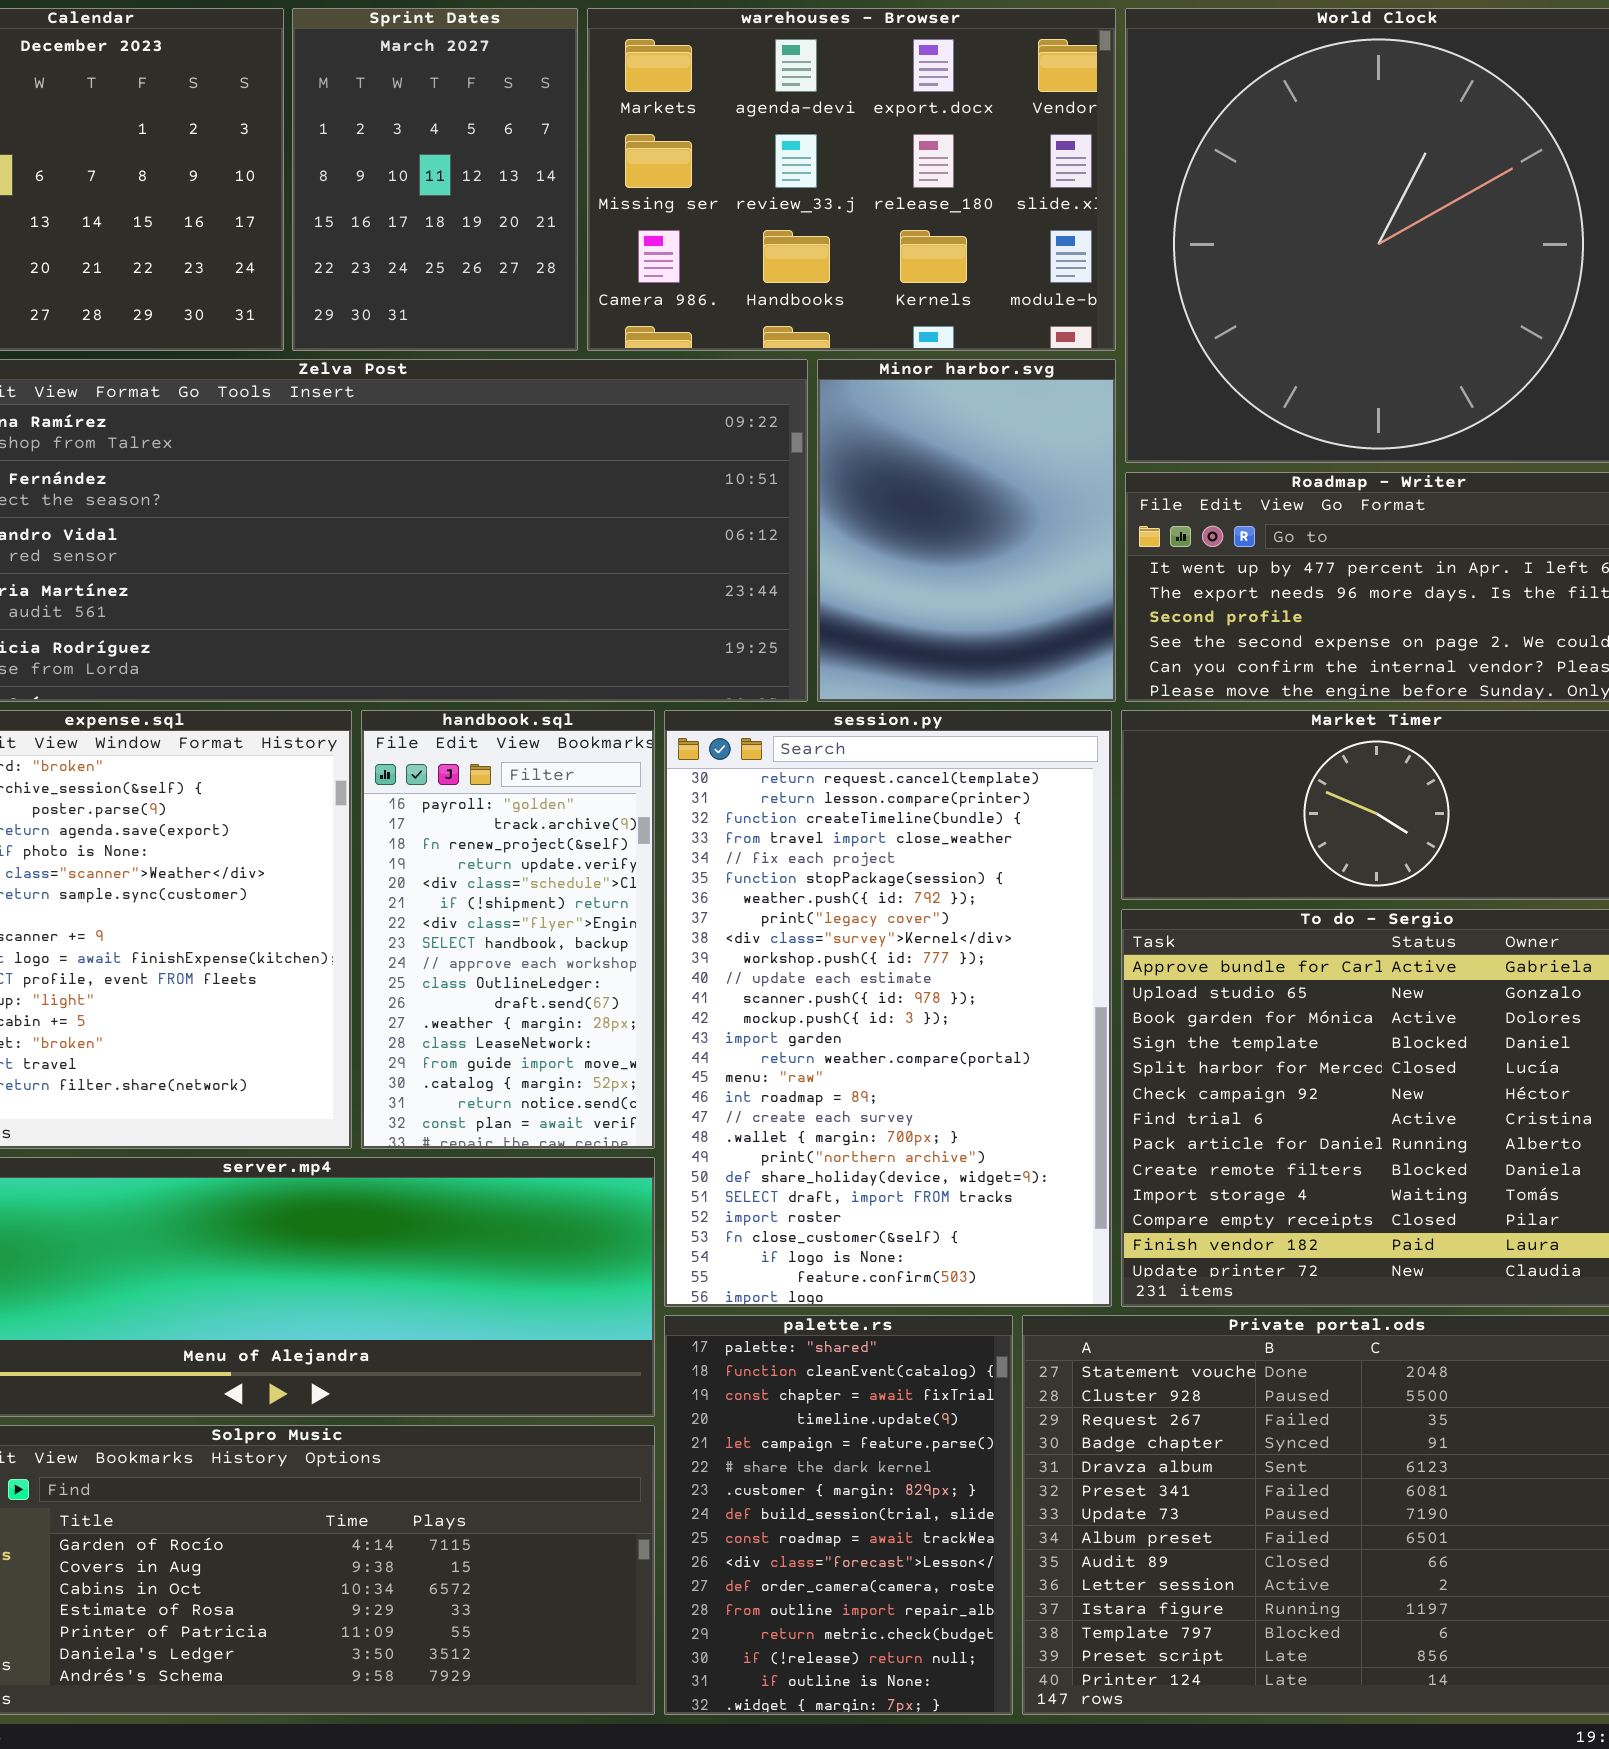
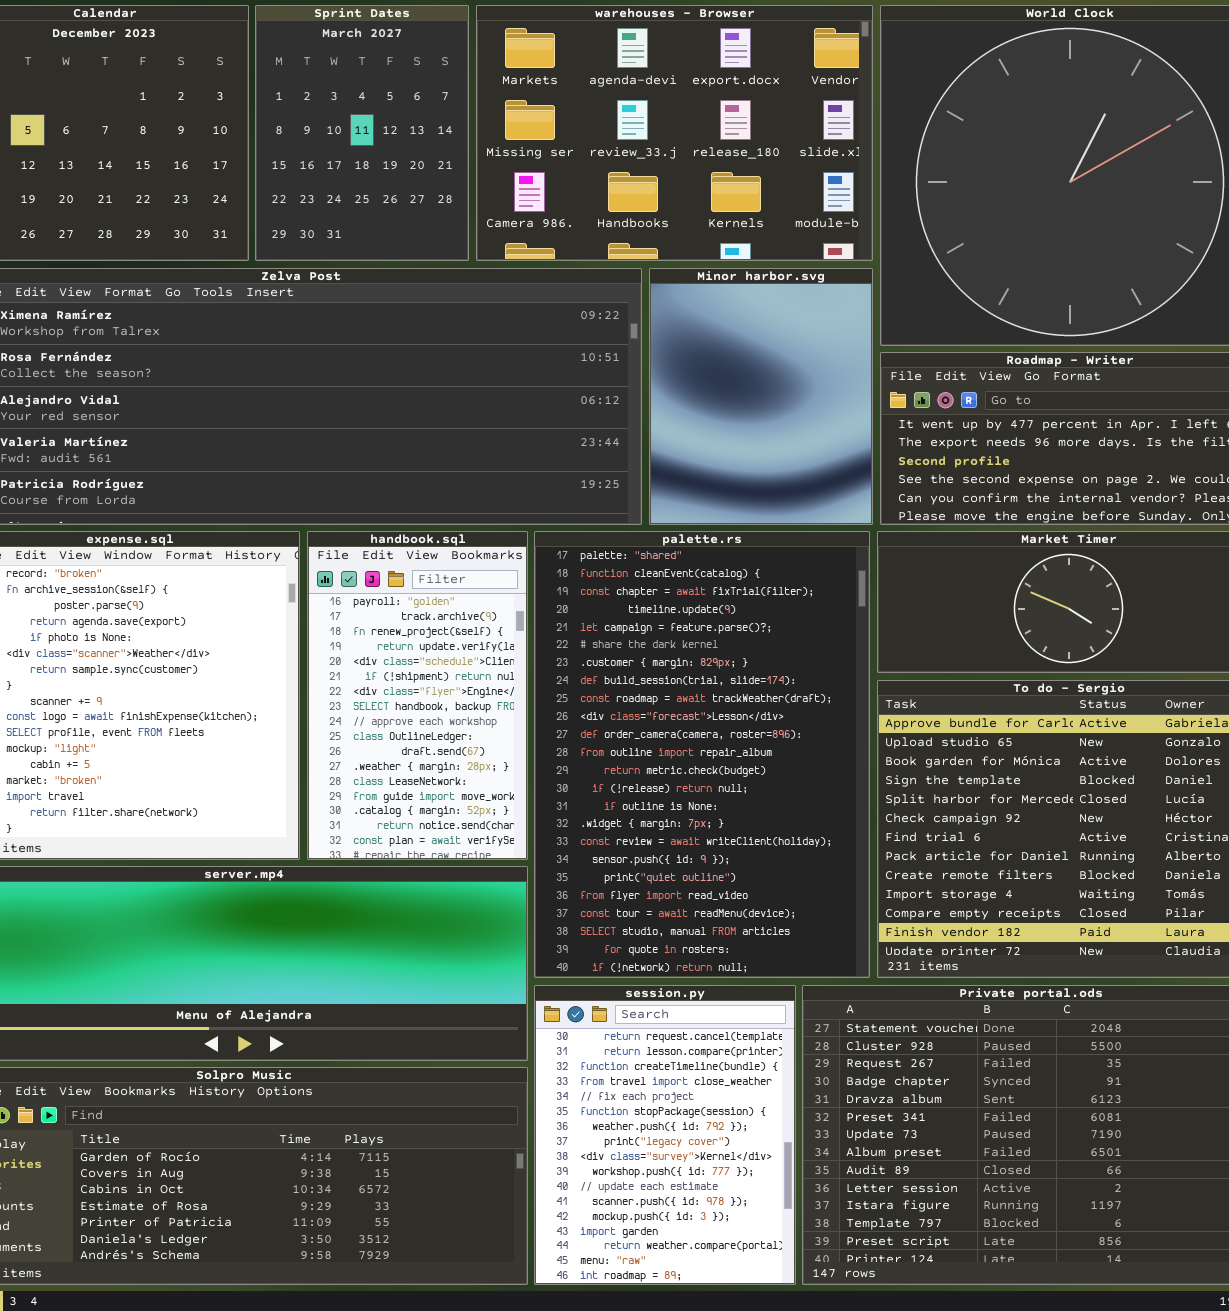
session.py: [664,710,1112,1307] -> [534,985,796,1285], moved, resized
palette.rs: [664,1315,1013,1715] -> [534,531,870,978], moved, resized

